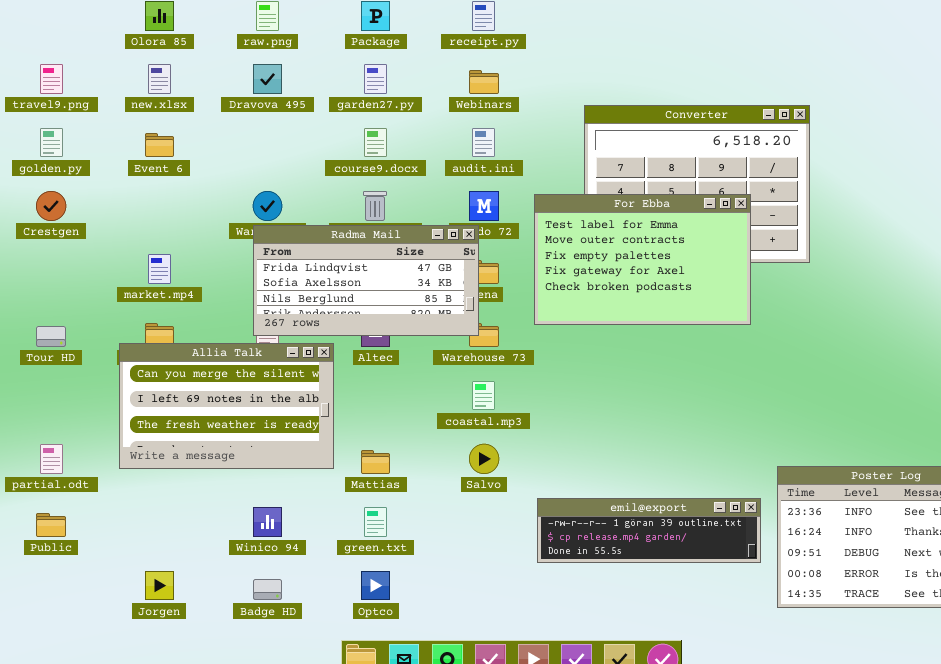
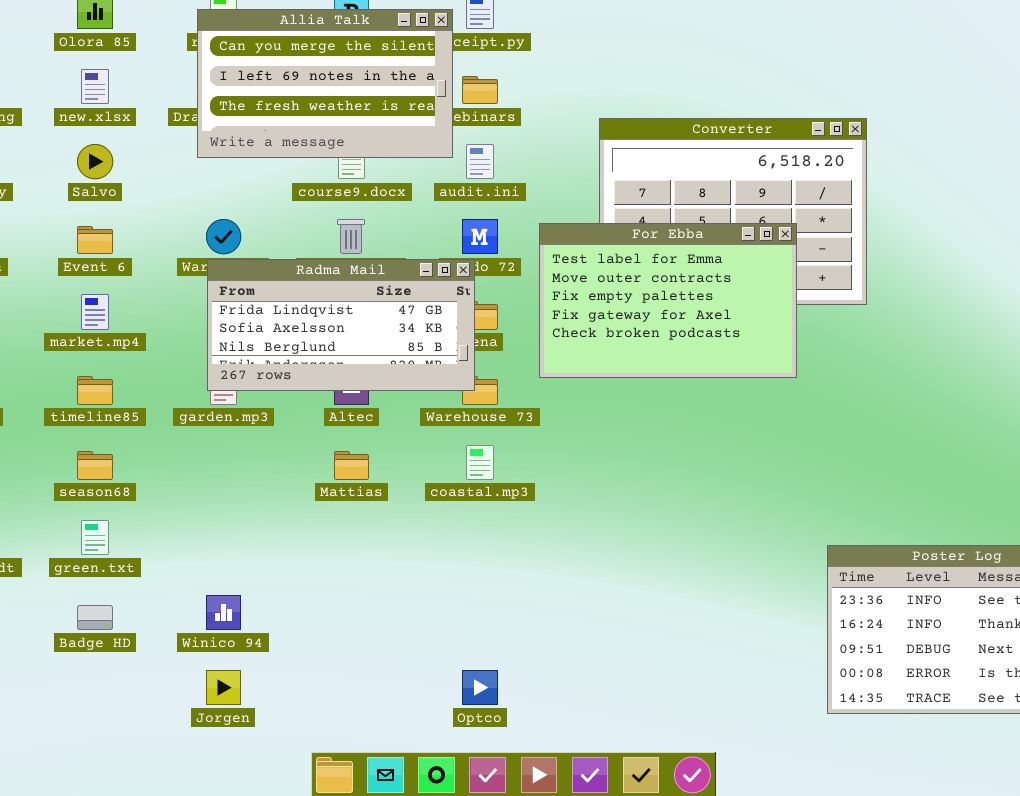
Event 6: [145,133,174,157] -> [77,226,113,254], moved
Allia Talk: [119,343,334,469] -> [197,9,453,158], moved
Salvo: [469,444,499,474] -> [77,144,113,179], moved
Mattias: [361,450,390,474] -> [334,451,369,480], moved
emil@export: [537,498,761,563] -> none, closed
green.txt: [364,507,387,537] -> [81,520,109,555], moved
Jorgen: [145,571,174,600] -> [206,670,241,705], moved
Optco: [361,571,390,600] -> [462,670,498,705], moved
Badge HD: [253,579,282,600] -> [77,605,113,630], moved

